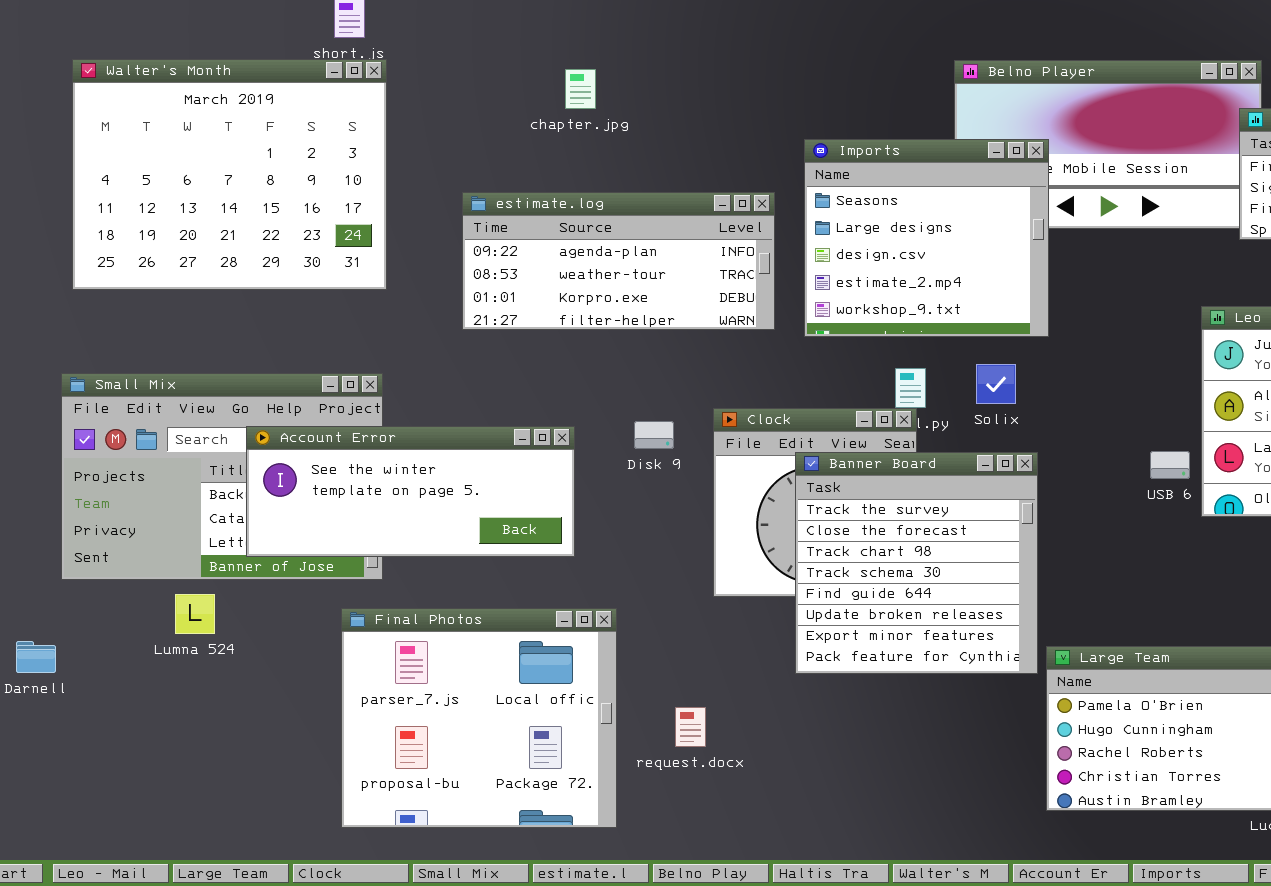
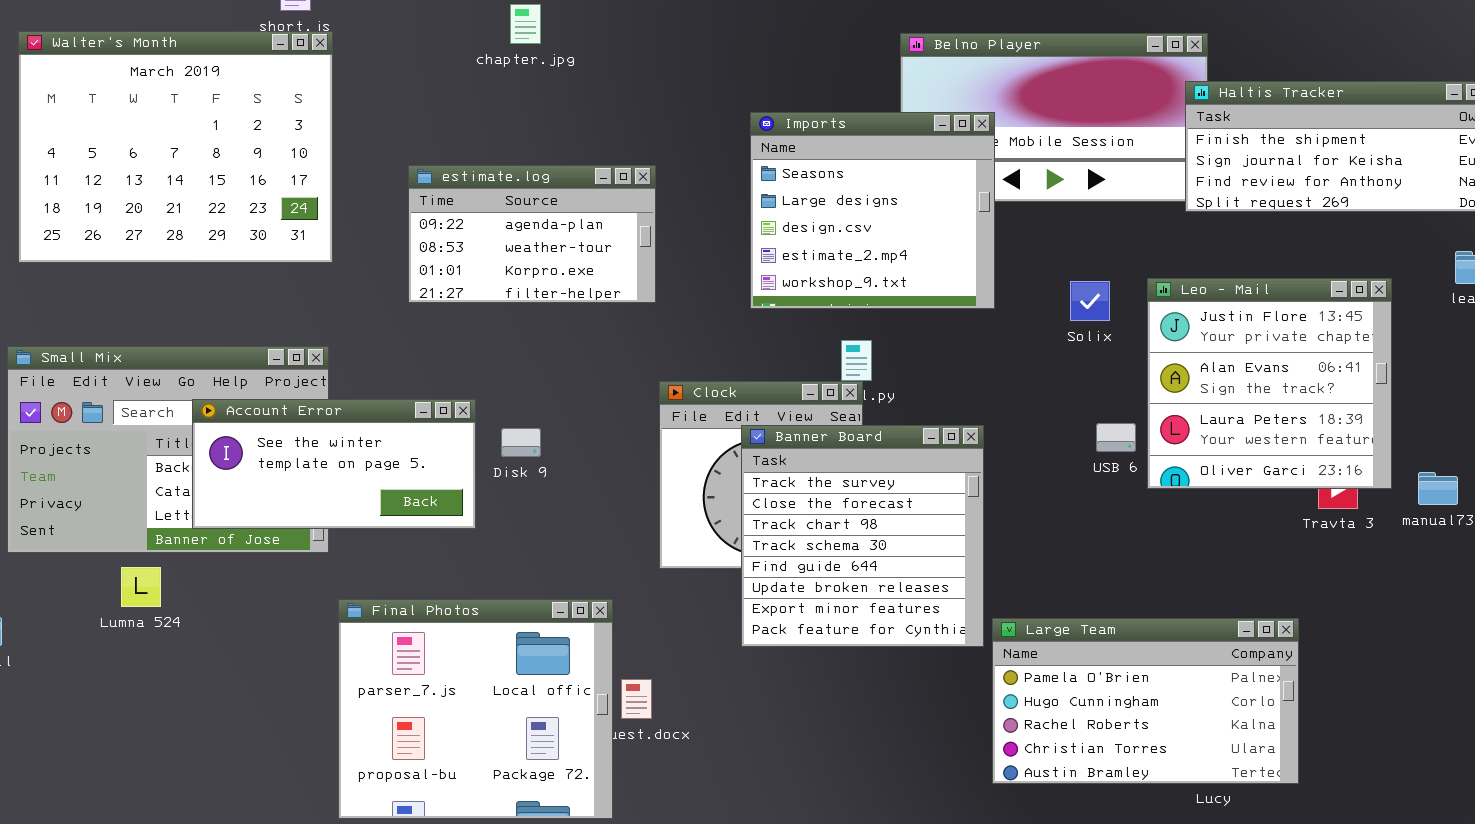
chapter.jpg: [565,69,596,109] -> [510,4,541,44], moved
estimate.log: [462,192,775,330] -> [408,165,656,303], resized
Solix: [976,364,1016,404] -> [1070,281,1110,321], moved
Disk 9: [634,421,674,449] -> [501,428,541,457], moved
Account Error: [246,426,575,557] -> [192,399,476,529], resized
Final Photos: [341,608,617,828] -> [338,599,613,819], moved

